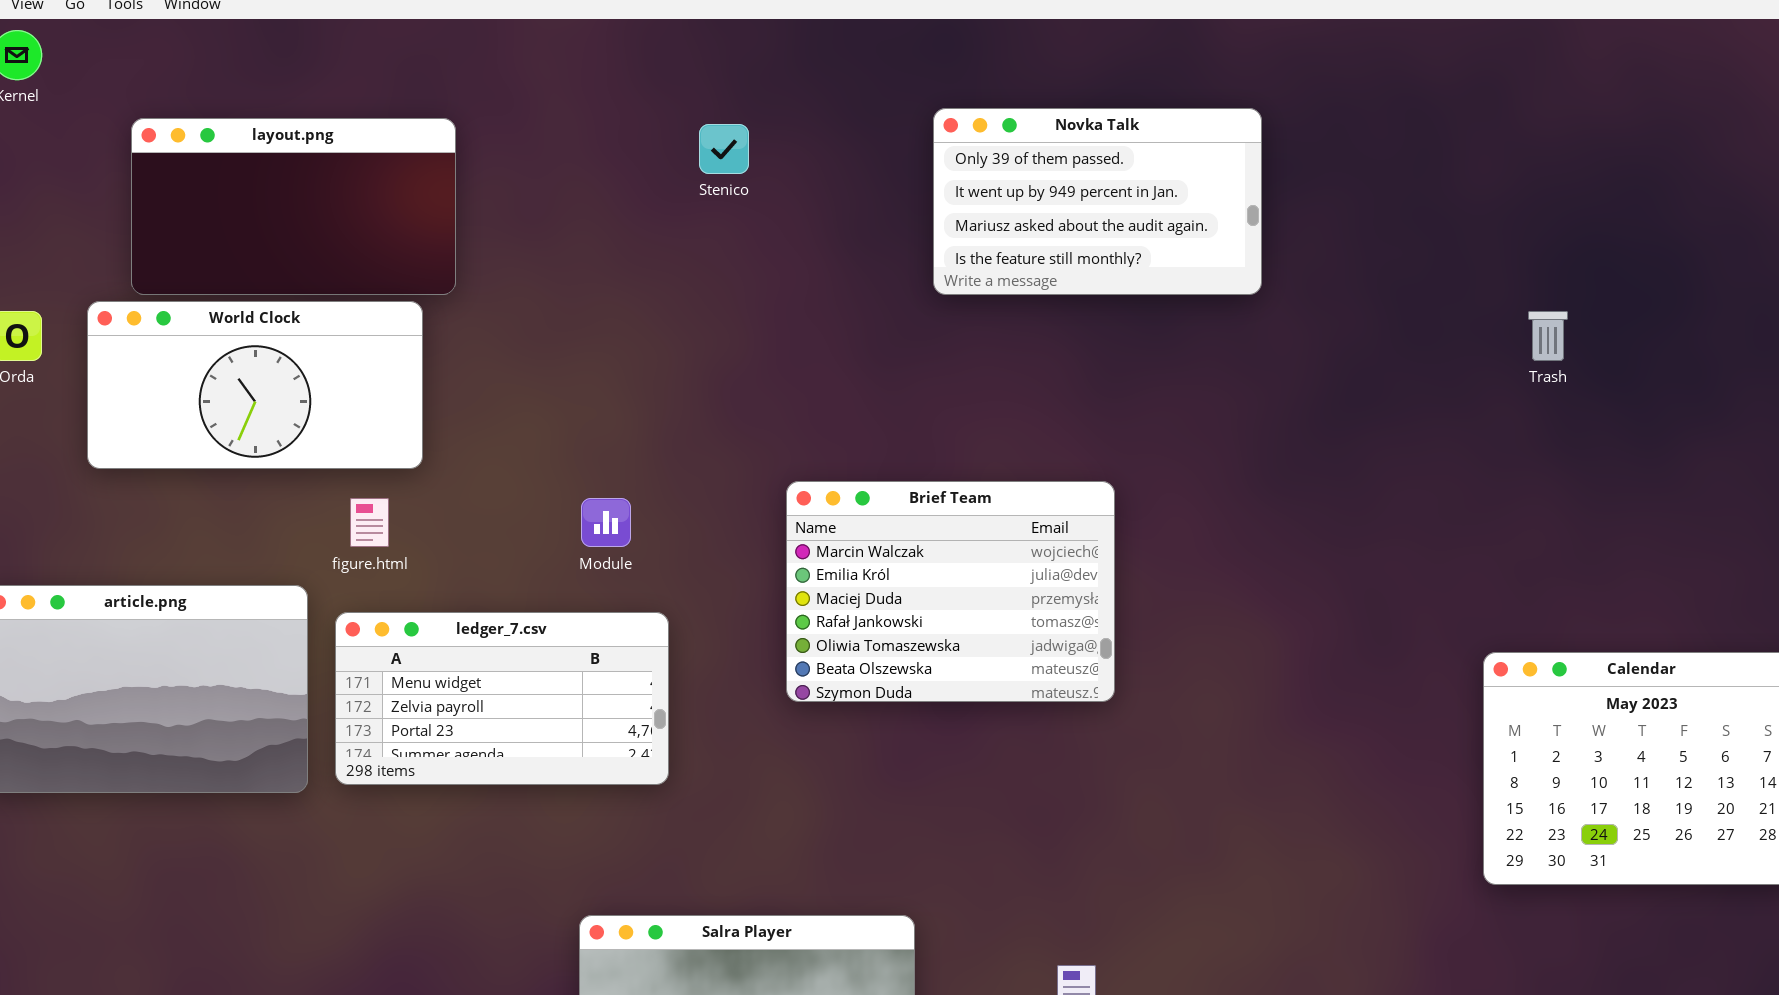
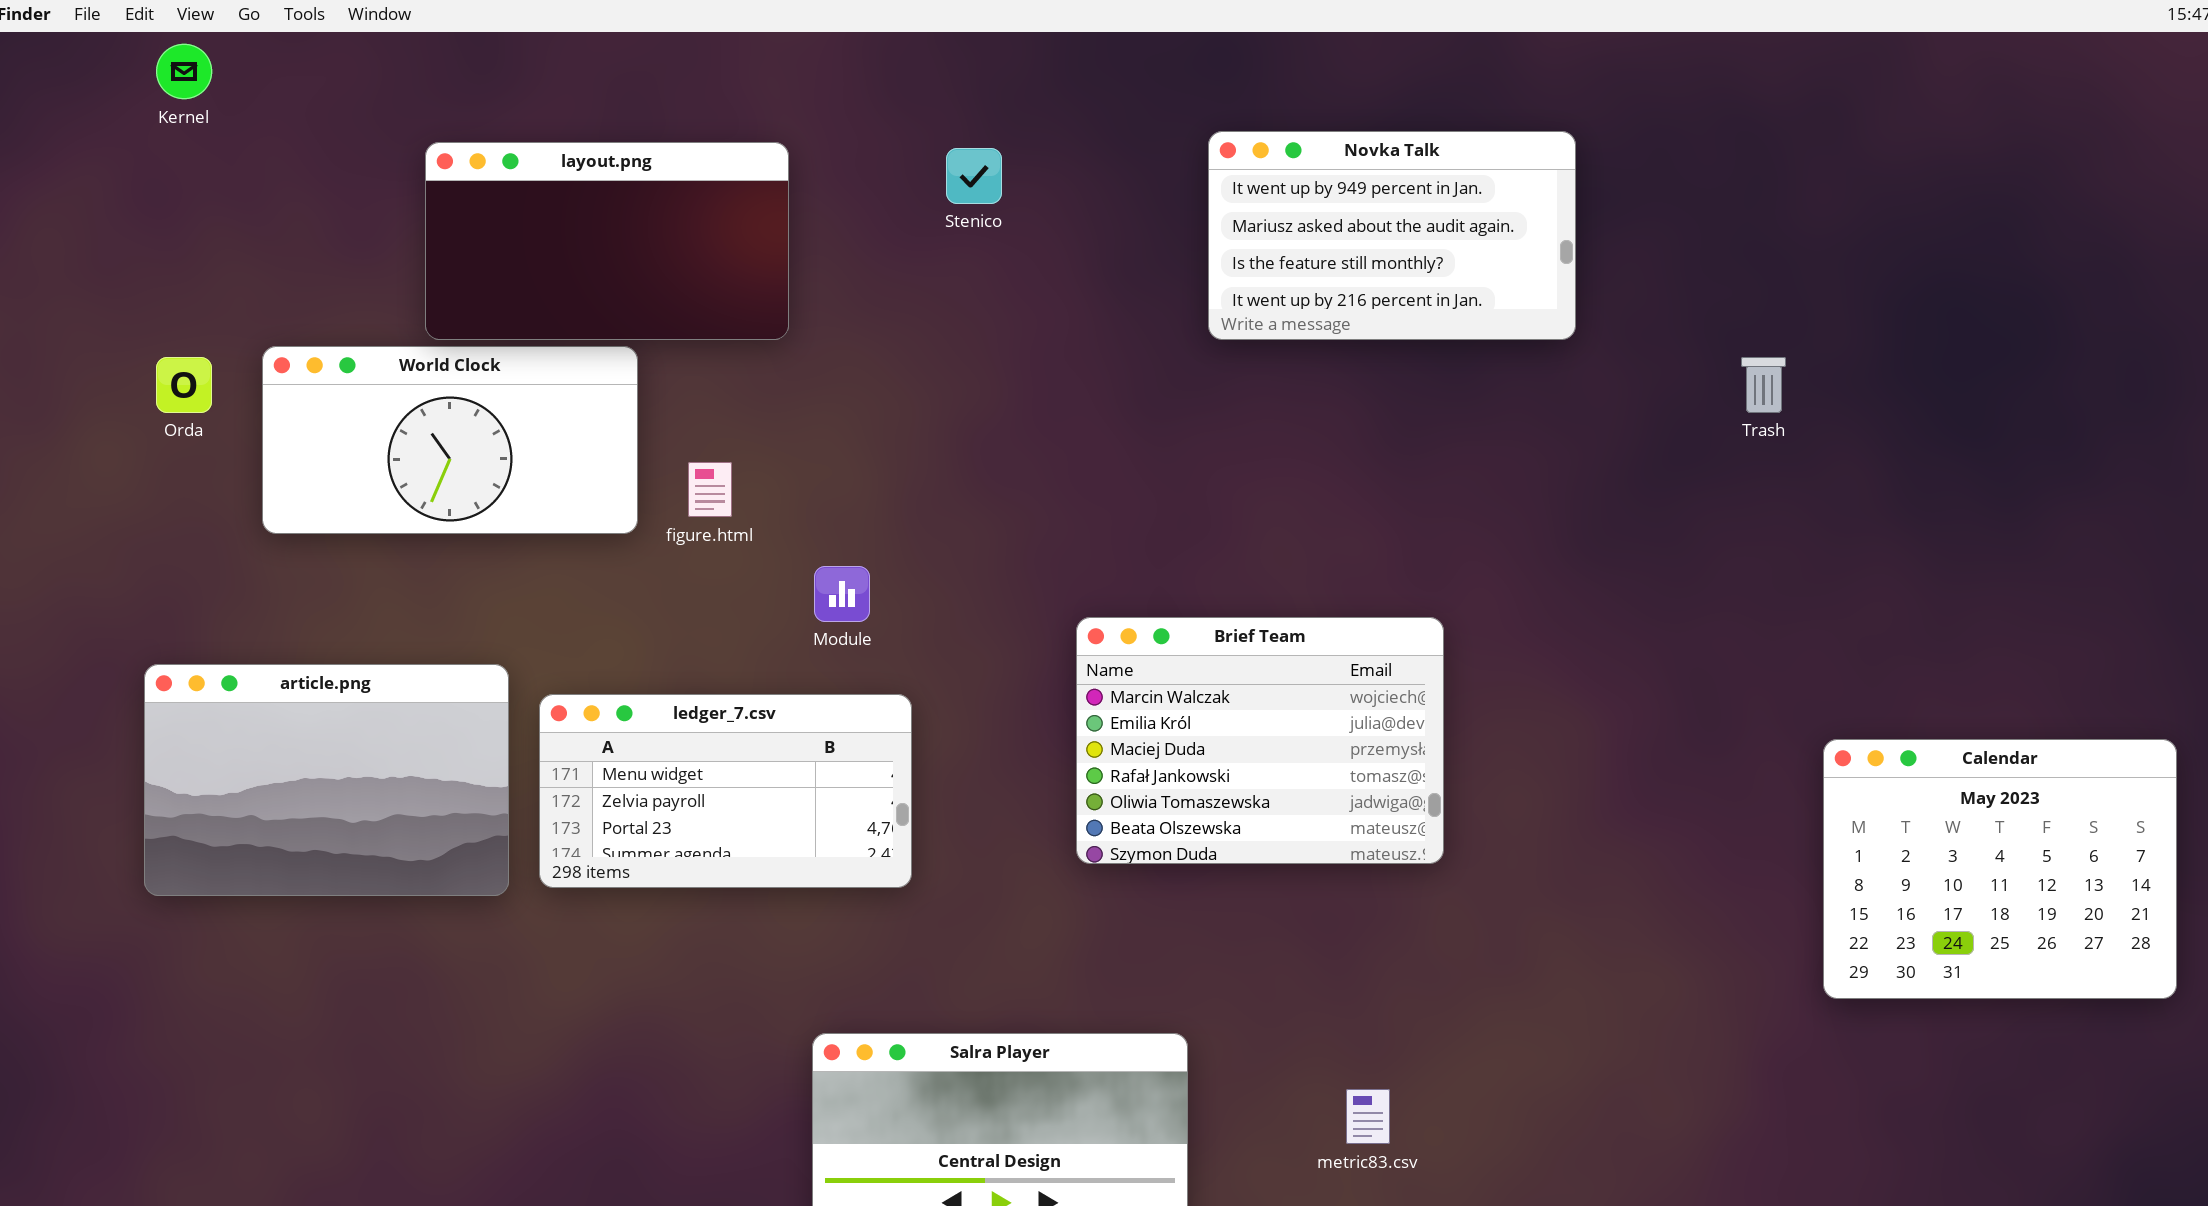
Novka Talk: [933,108,1262,295] -> [1208,131,1576,340], scrolled down 1 row
layout.png: [131,118,456,295] -> [425,142,789,340], moved
Trash: [1528,311,1568,361] -> [1741,357,1786,413], moved
Brief Team: [786,481,1115,702] -> [1076,617,1444,864], moved
figure.html: [350,498,389,547] -> [688,462,732,517], moved

